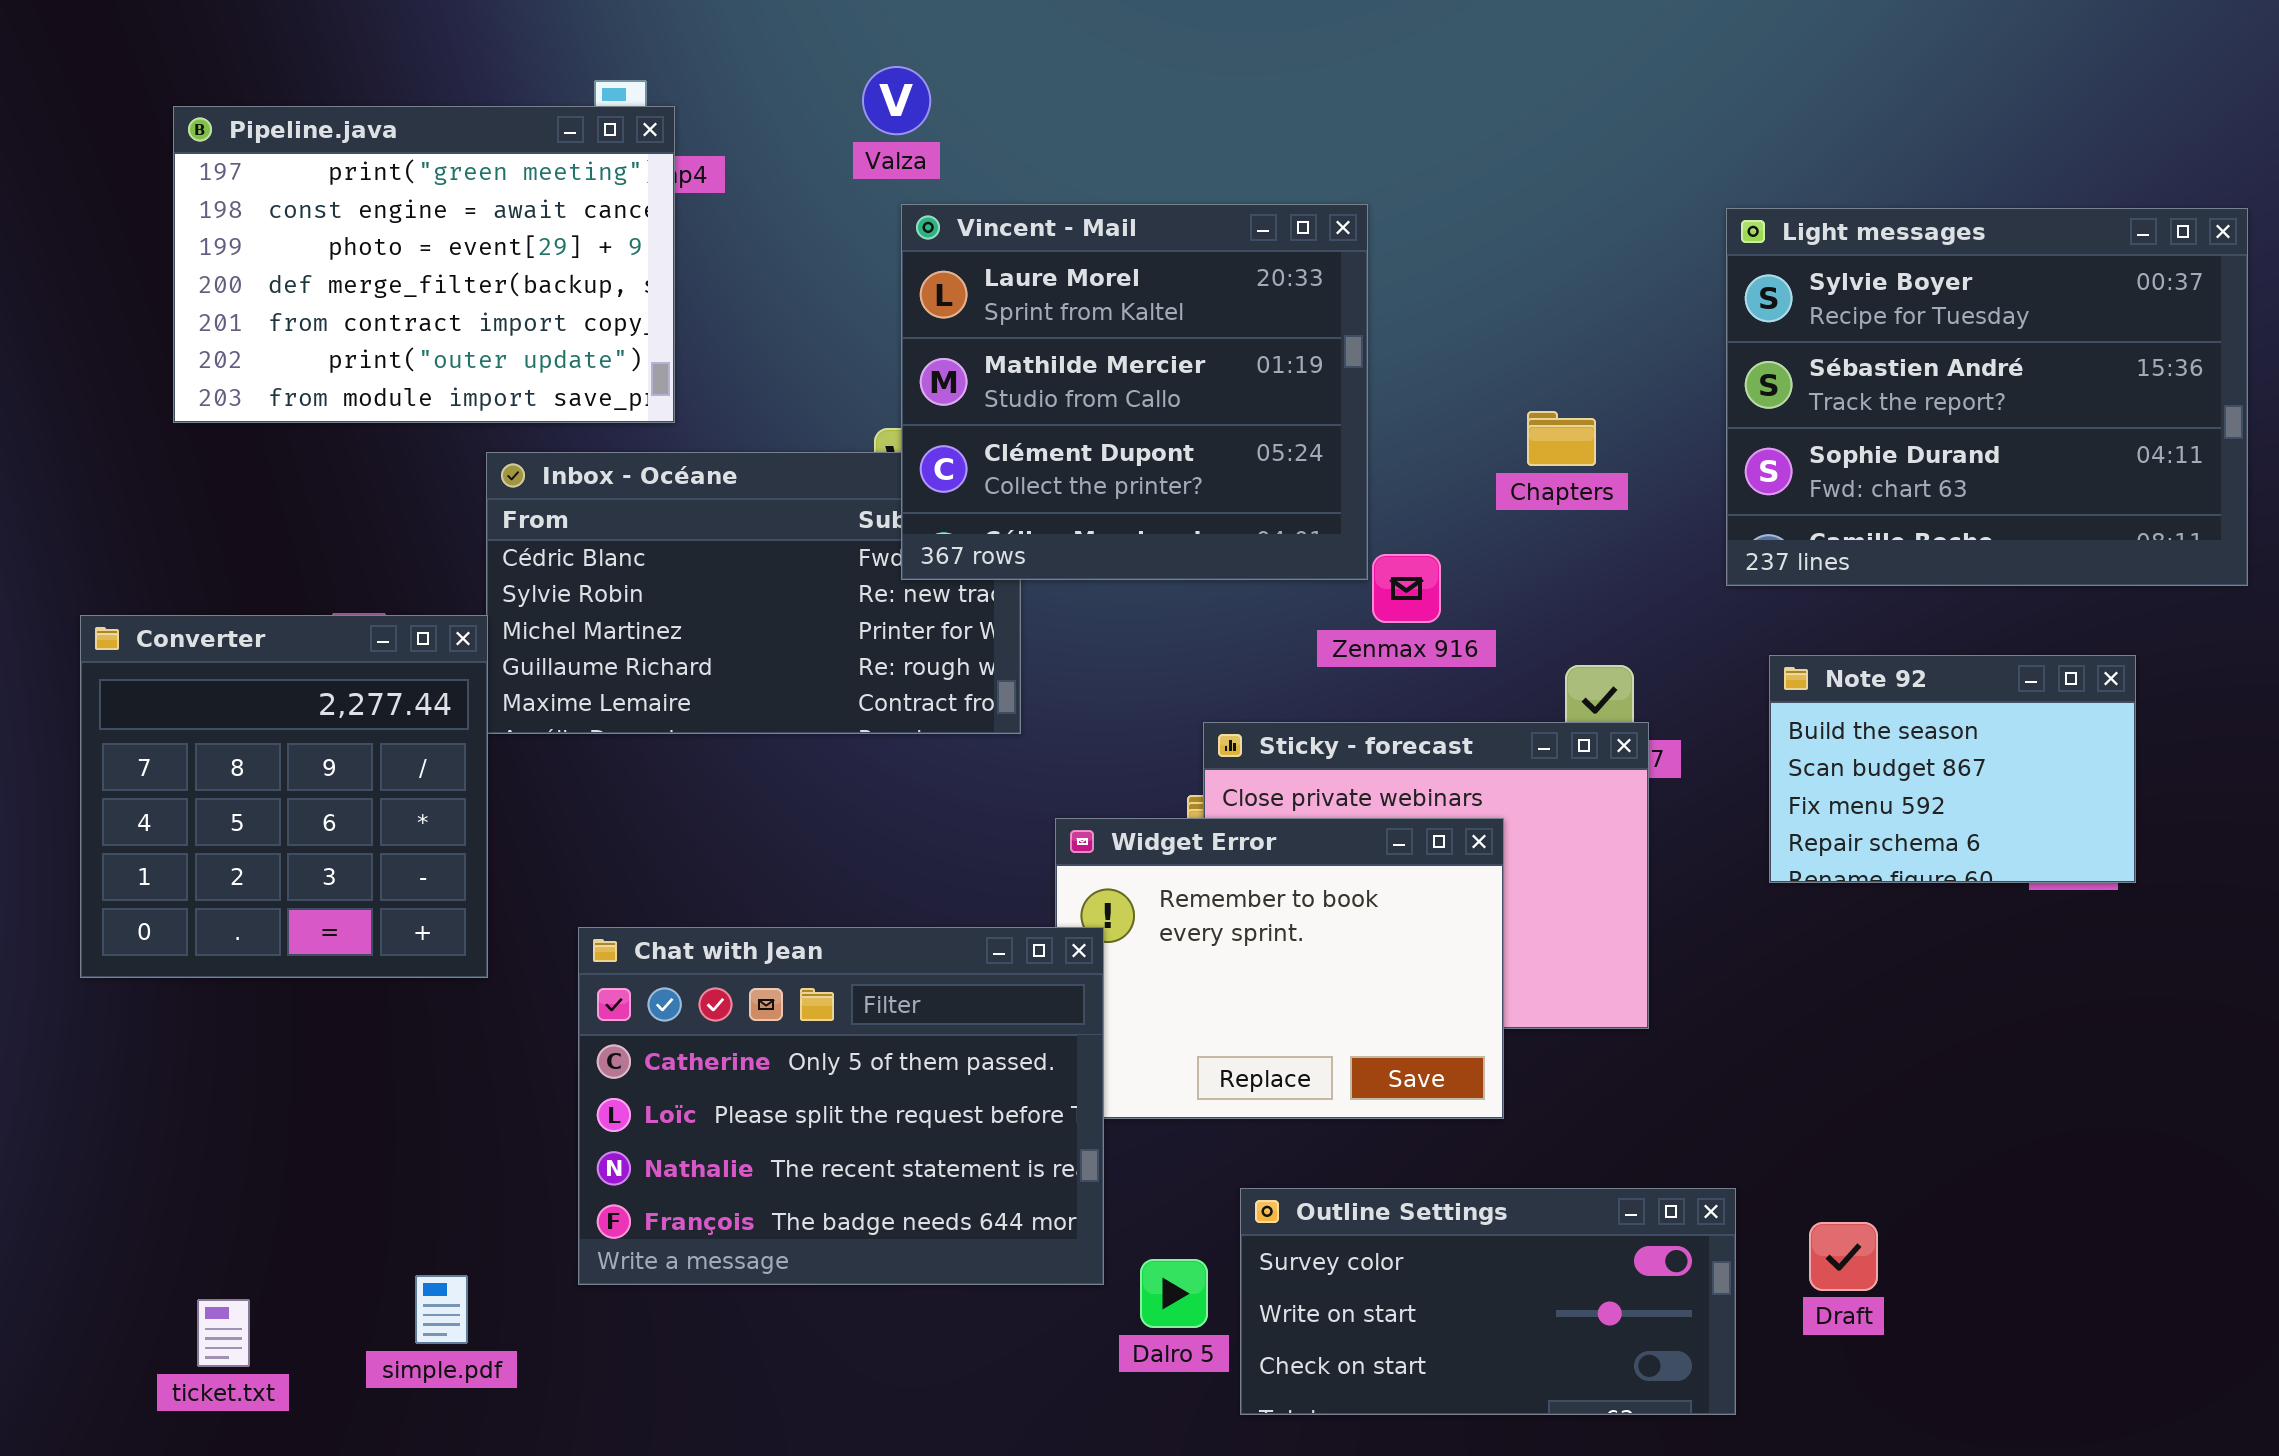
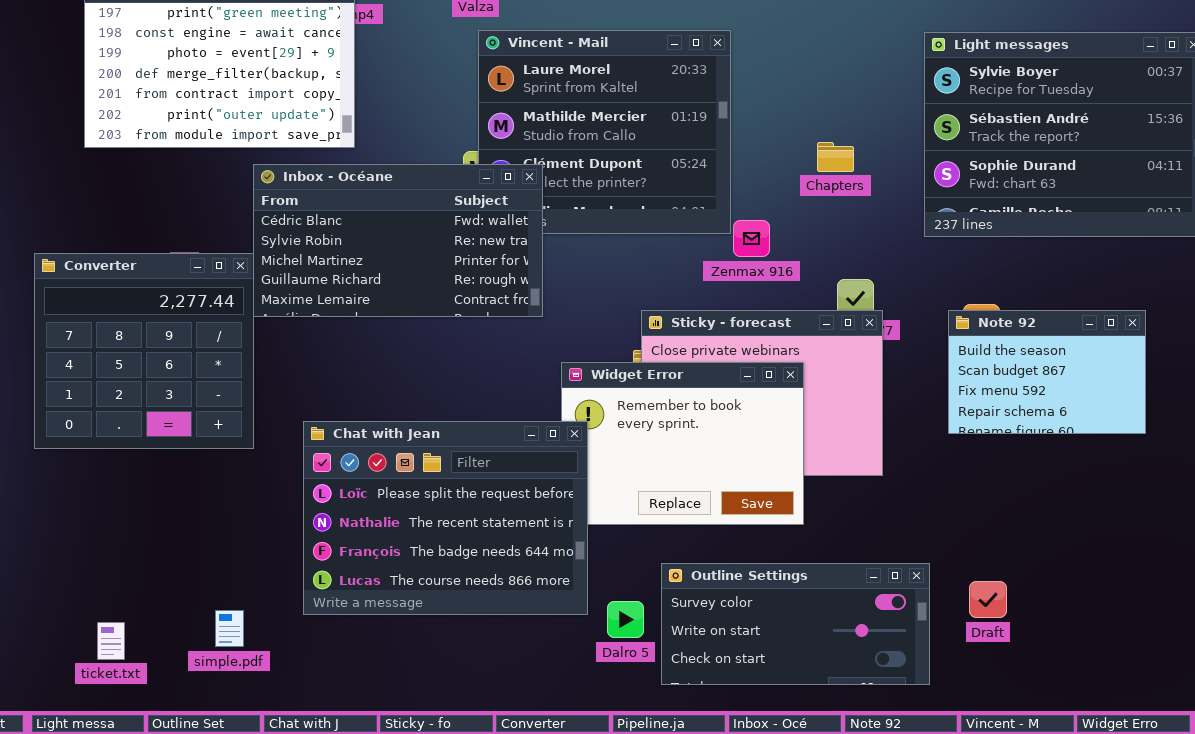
Inbox - Océane: [486,452,1021,734] -> [253,164,543,317], raised
Note 92: [1769,655,2136,883] -> [948,310,1146,434], moved
Chat with Jean: [578,927,1104,1285] -> [303,421,588,615], scrolled down 1 row

